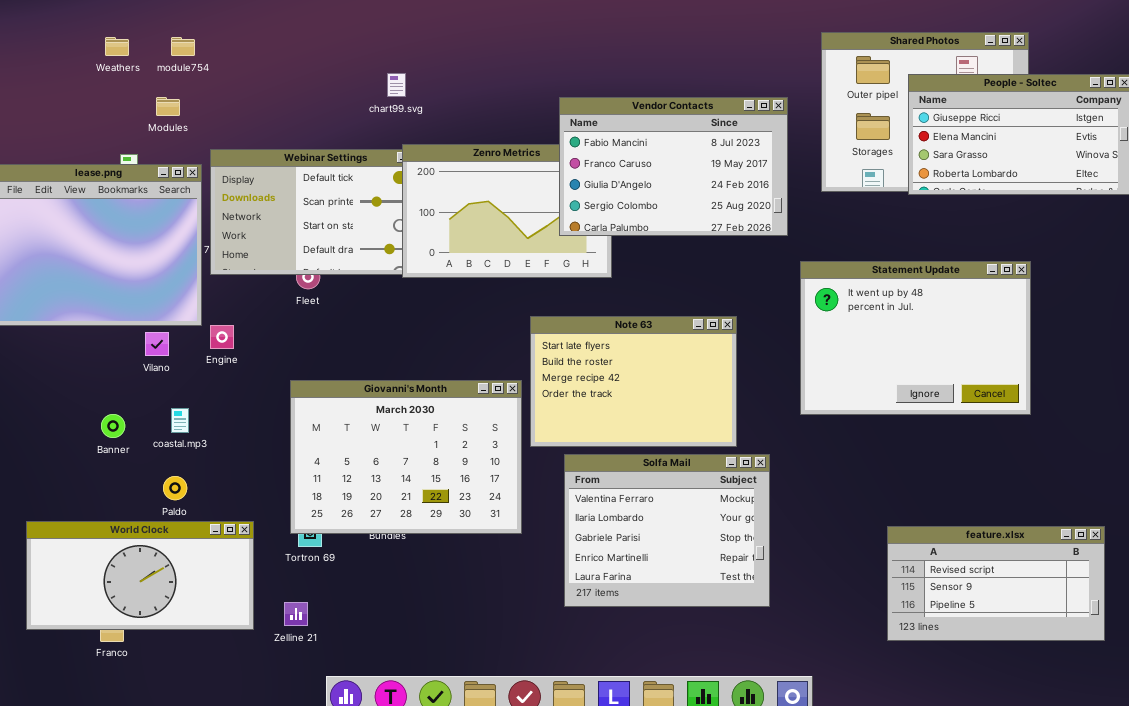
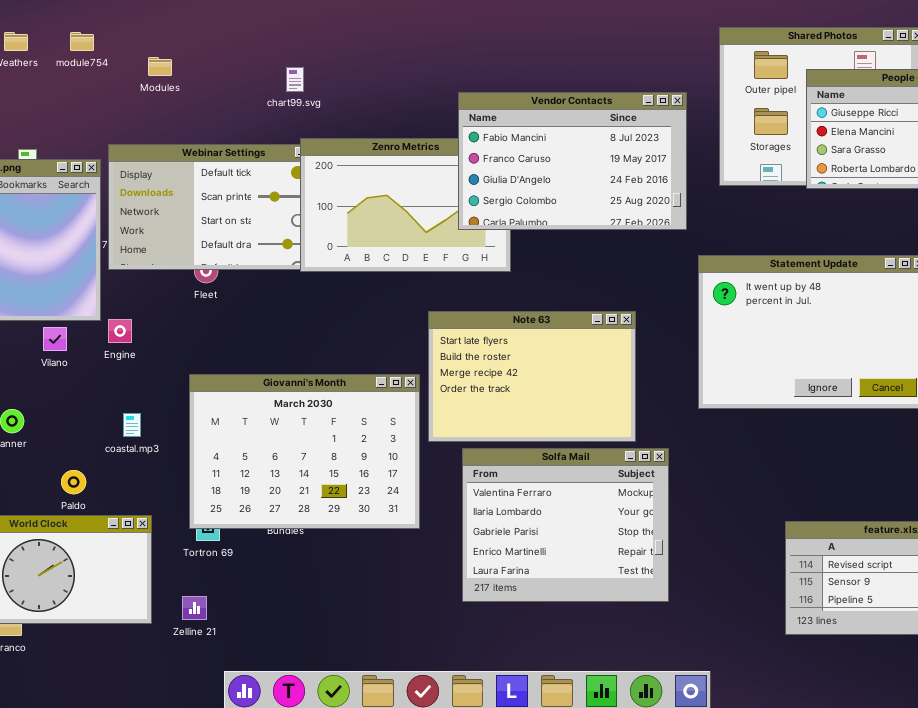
Modules: [156,97,180,116] -> [148,57,172,76], moved
coastal.mp3: [171,408,189,433] -> [123,413,141,437], moved

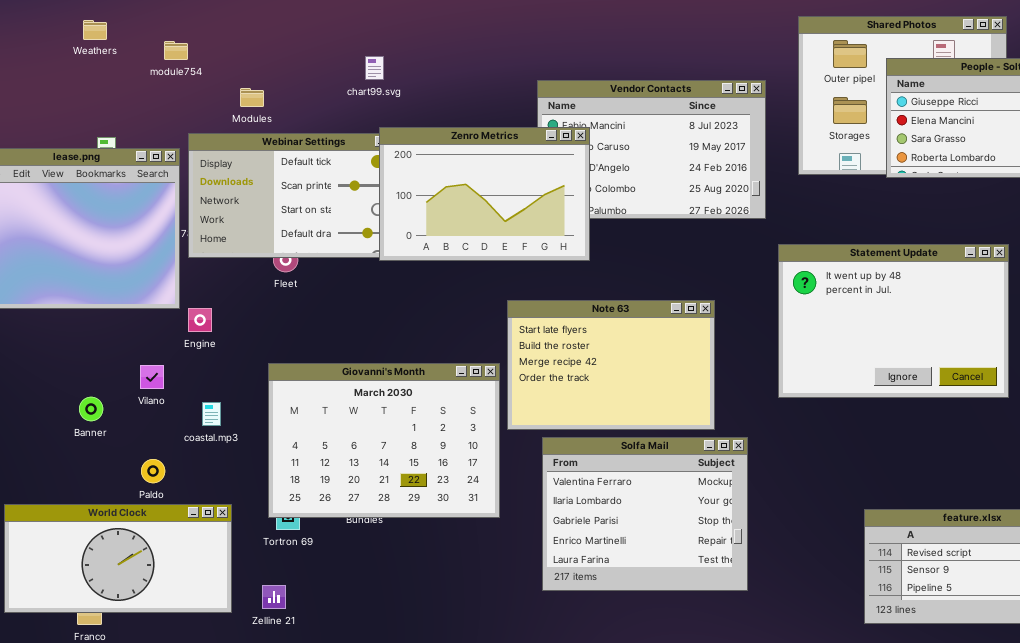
module754: [70,32,94,51] -> [164,41,188,60], moved
Modules: [148,57,172,76] -> [240,88,264,107], moved
Zenro Metrics: [300,138,511,272] -> [379,127,590,261], raised
Vilano: [43,327,67,351] -> [140,365,164,389], moved

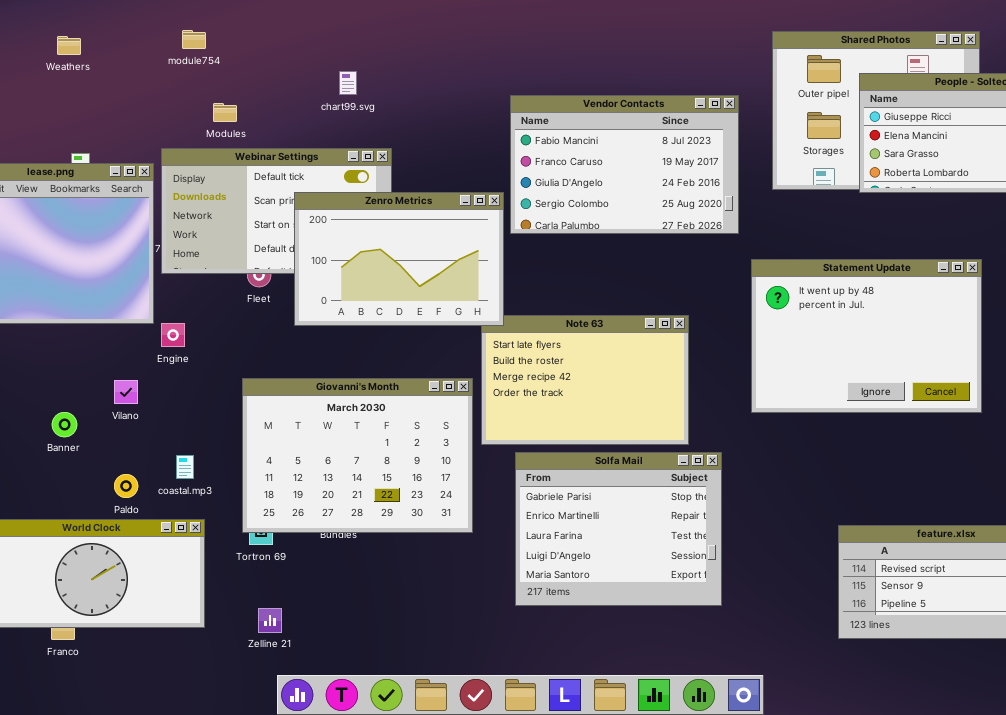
module754: [164,41,188,60] -> [182,30,206,49], moved
Zenro Metrics: [379,127,590,261] -> [294,192,504,326], moved
coastal.mp3: [202,402,221,426] -> [176,455,194,479], moved
Solfa Mail: [542,437,748,591] -> [515,452,722,606], scrolled down 2 rows
Zelline 21: [262,585,286,609] -> [258,608,282,633], moved

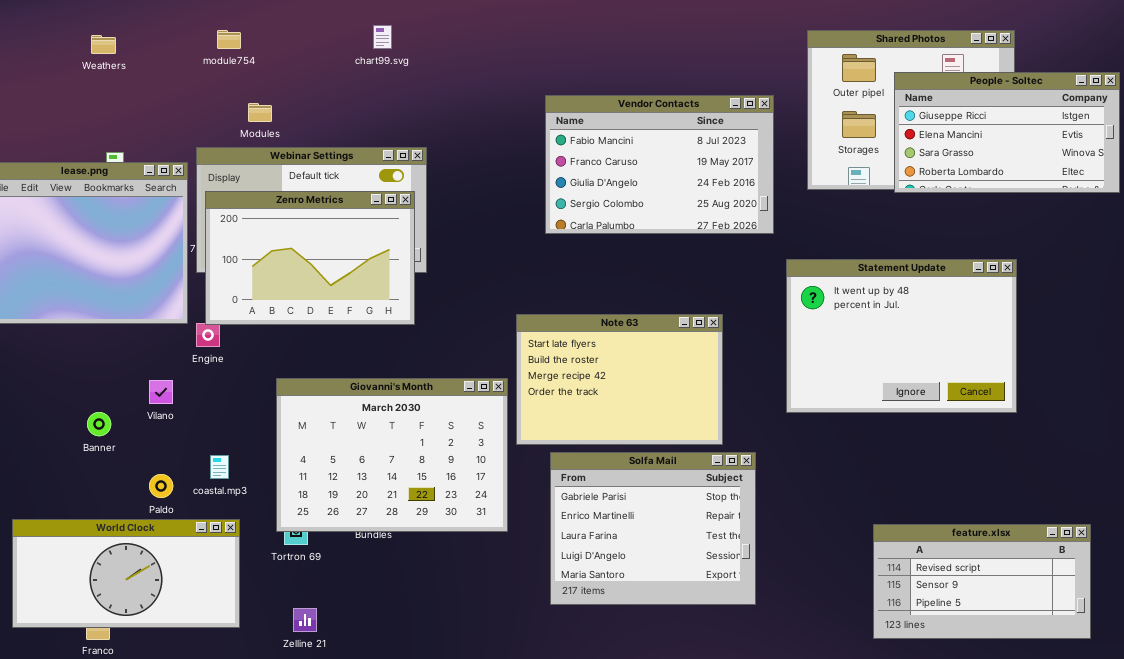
chart99.svg: [339,71,357,95] -> [373,25,392,49], moved
Zenro Metrics: [294,192,504,326] -> [205,191,415,325], moved

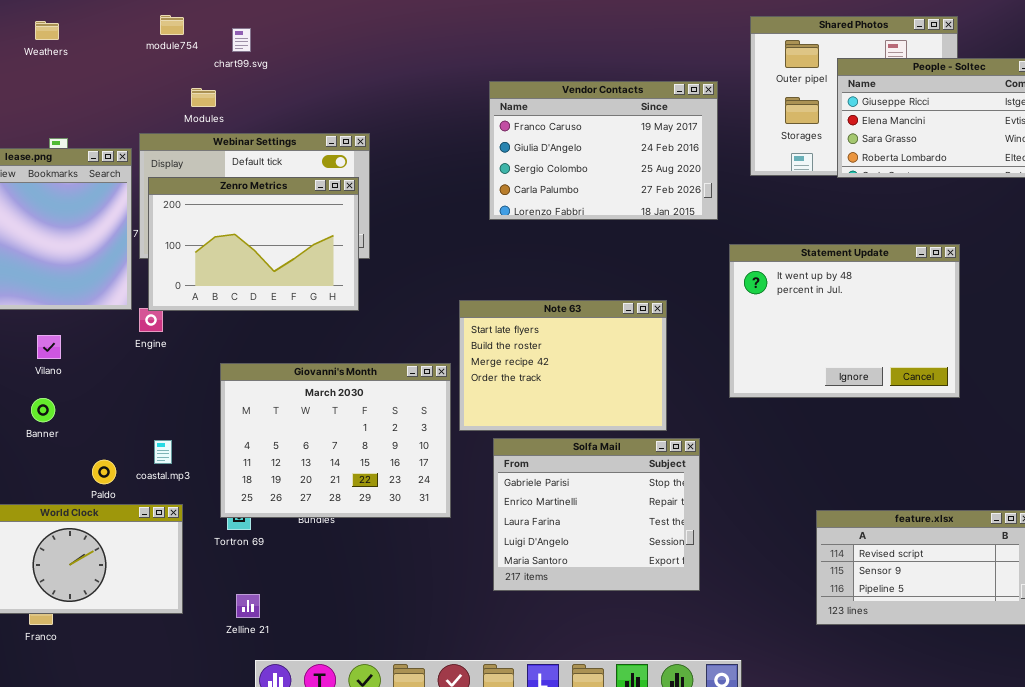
chart99.svg: [373,25,392,49] -> [232,28,251,52], moved
Vendor Contacts: [545,95,774,234] -> [489,81,718,220], scrolled down 1 row
Vilano: [149,380,173,404] -> [37,335,61,359], moved

